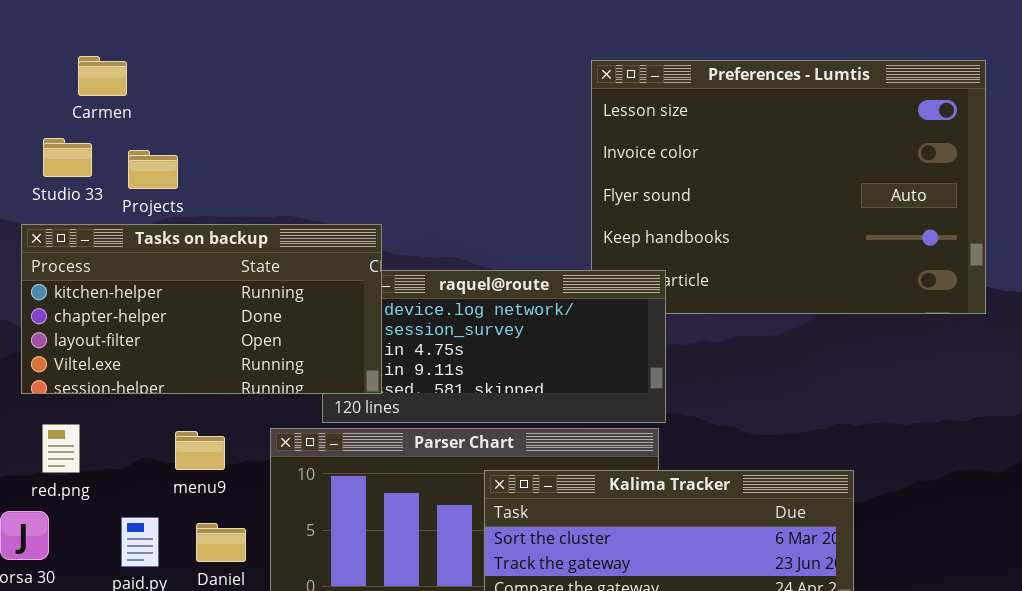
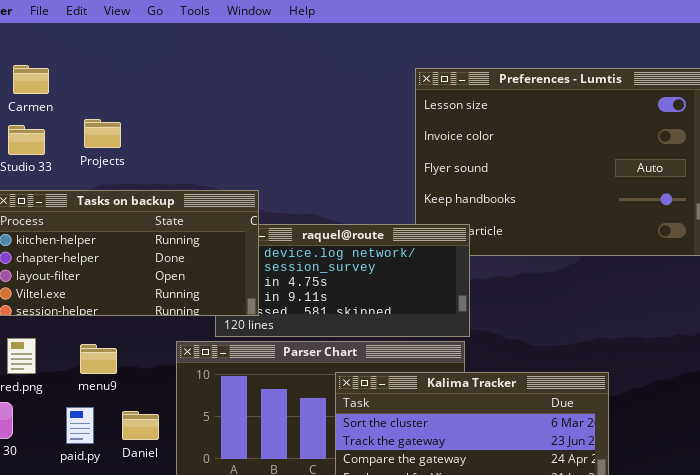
Carmen: [78,56,127,96] -> [13,65,49,94], moved
Projects: [128,150,178,189] -> [84,119,121,148], moved
menu9: [175,431,225,470] -> [80,344,117,374], moved

